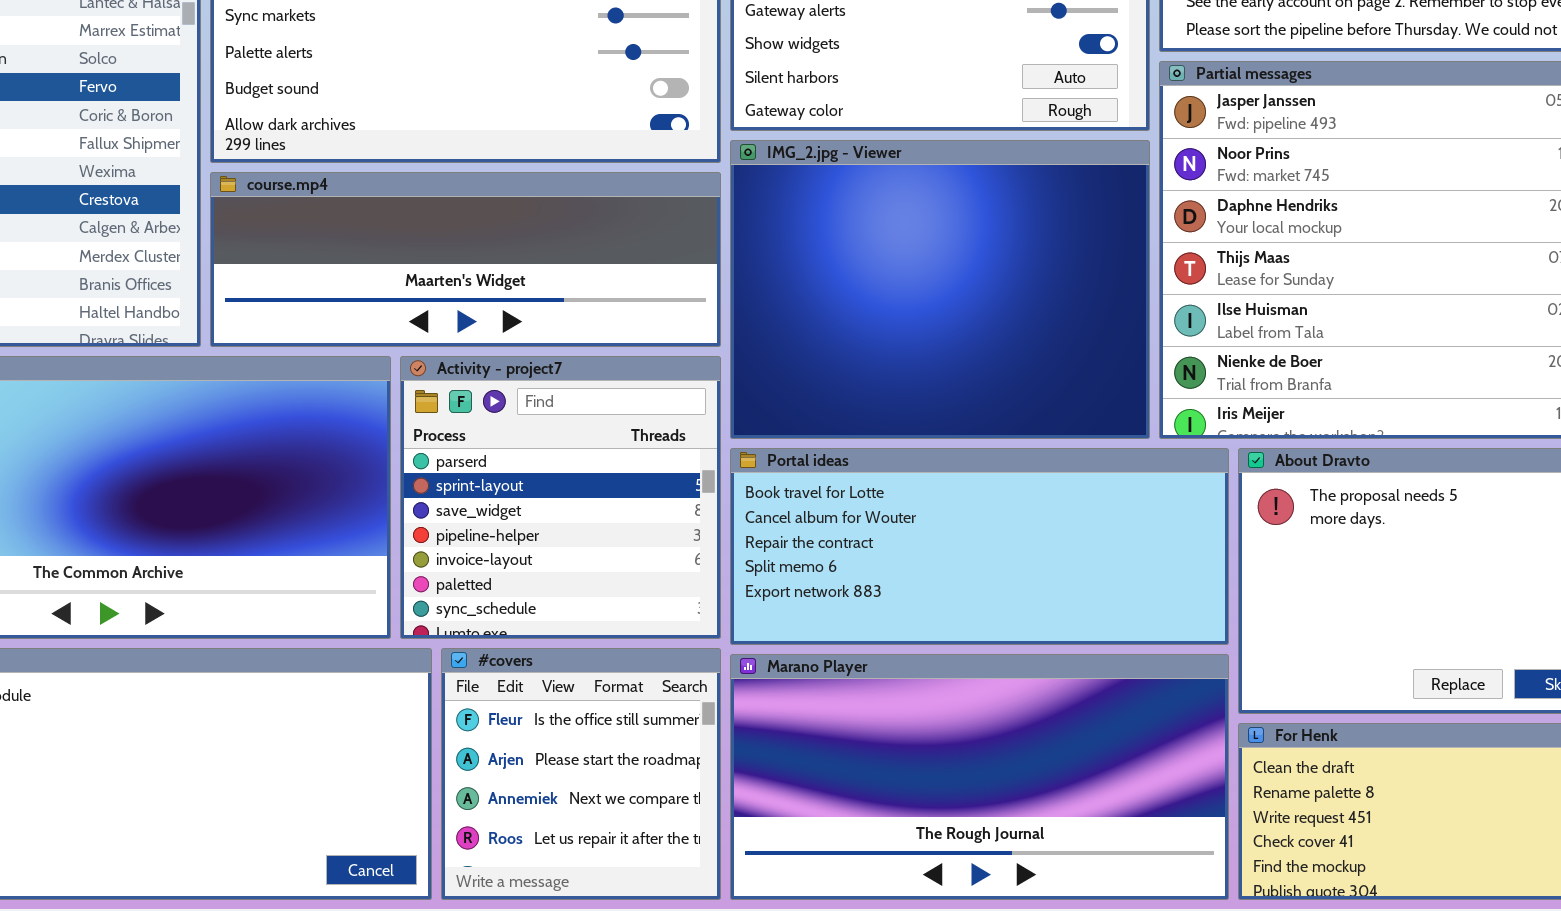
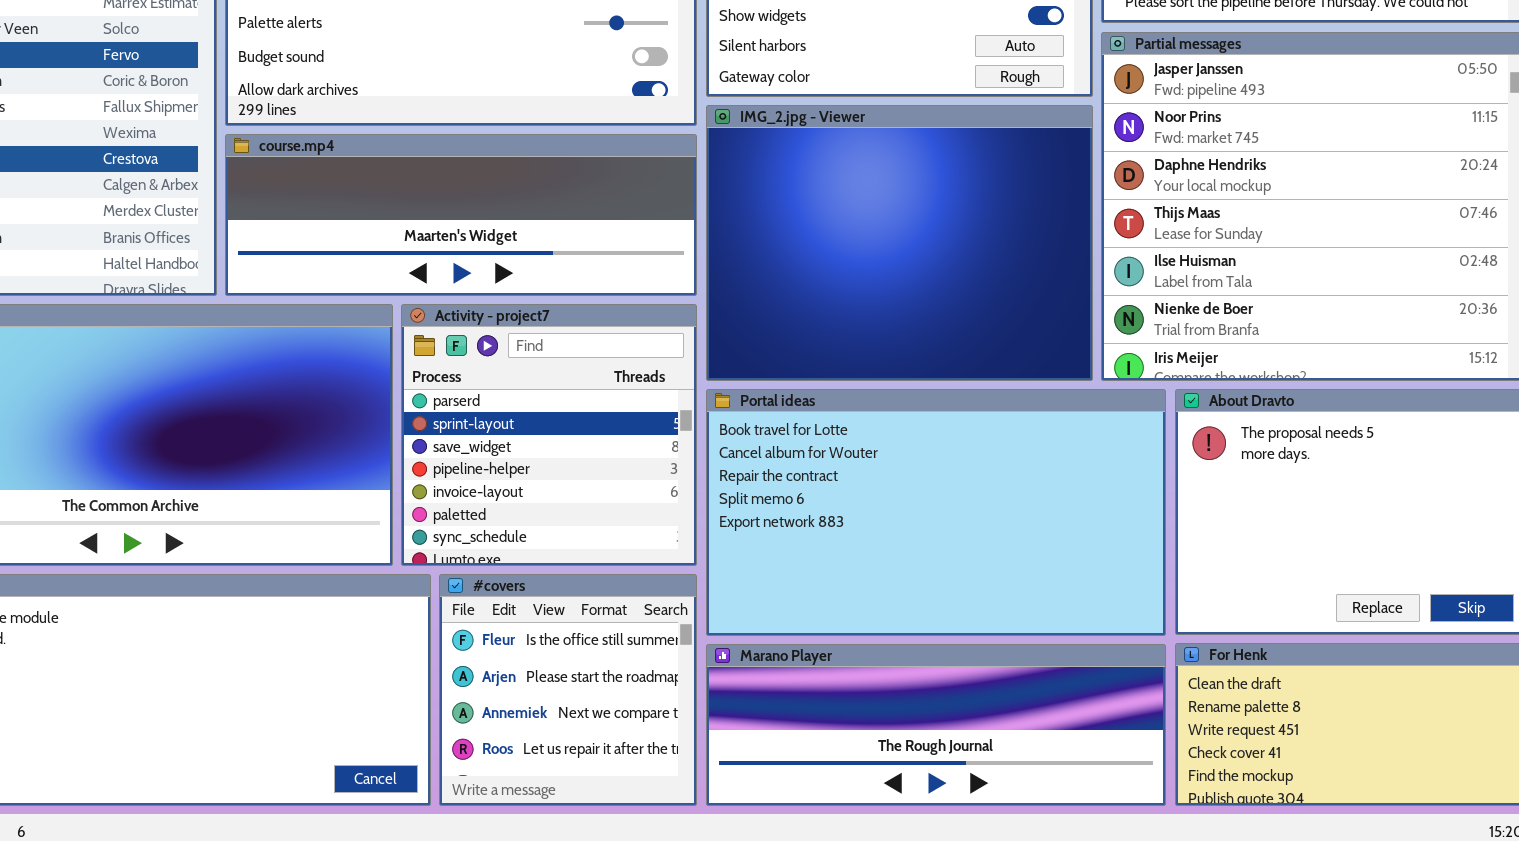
Portal ideas: [730,448,1229,645] -> [706,389,1166,636], resized
Marano Player: [730,654,1229,900] -> [706,644,1166,806], resized

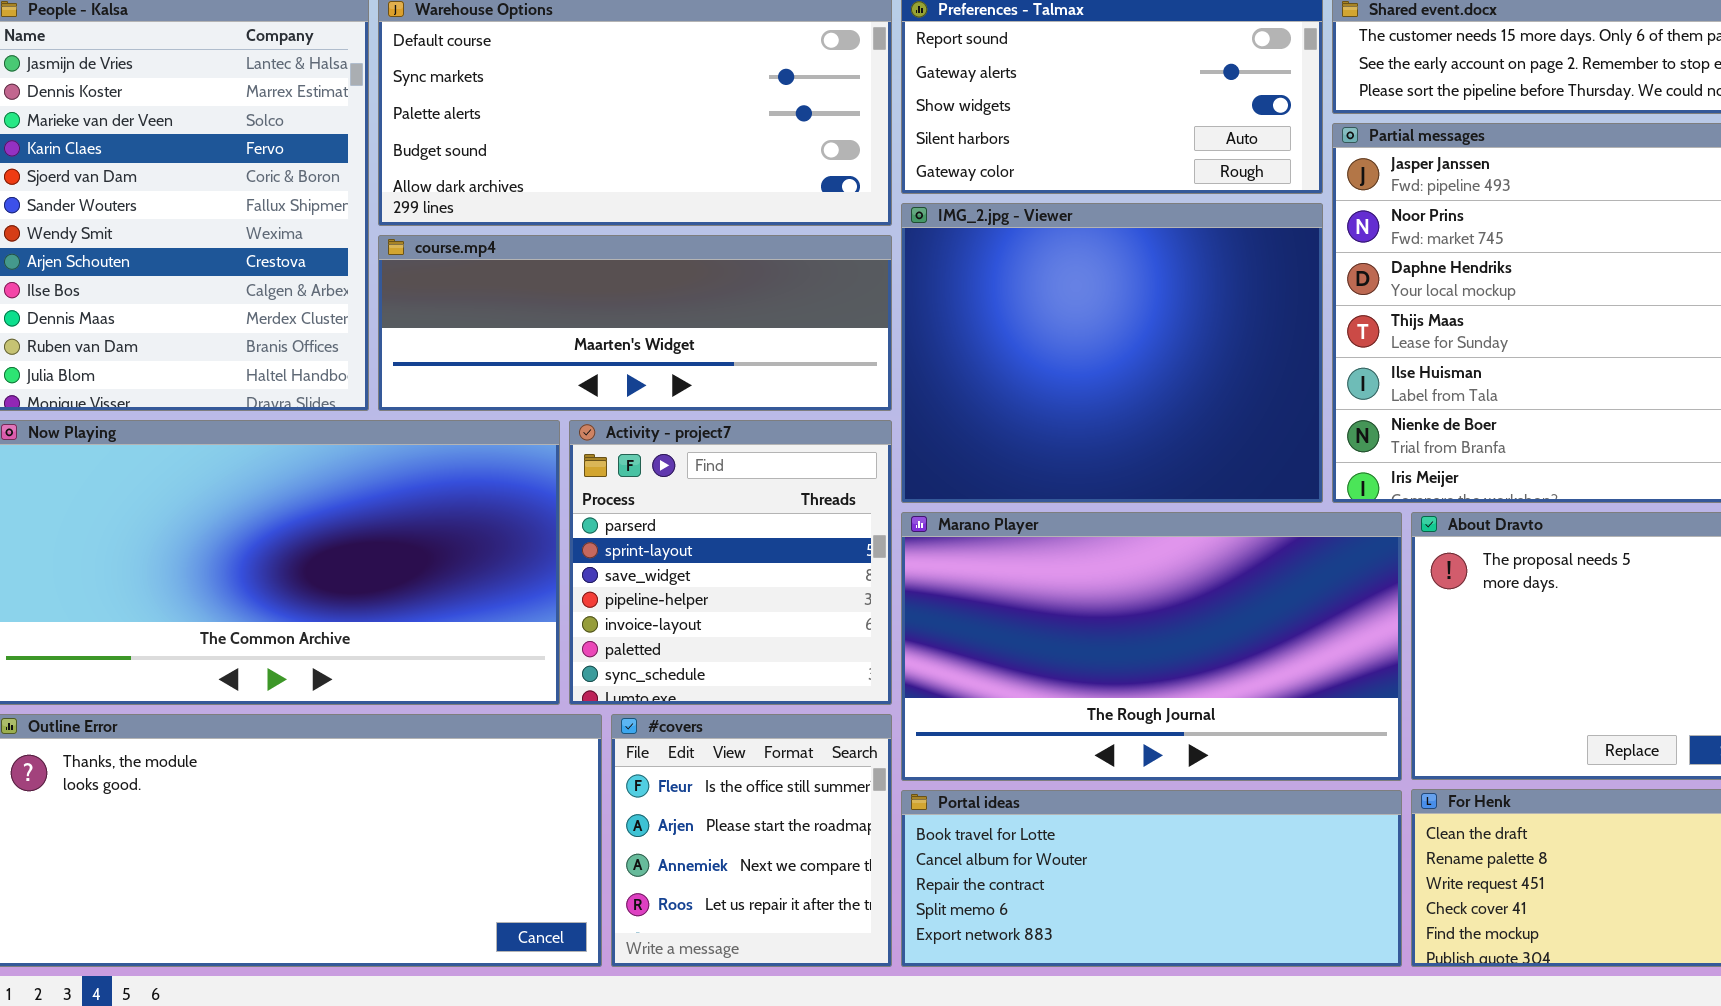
Portal ideas: [706,389,1166,636] -> [901,790,1402,967], moved, resized
Marano Player: [706,644,1166,806] -> [901,512,1402,781], moved, resized

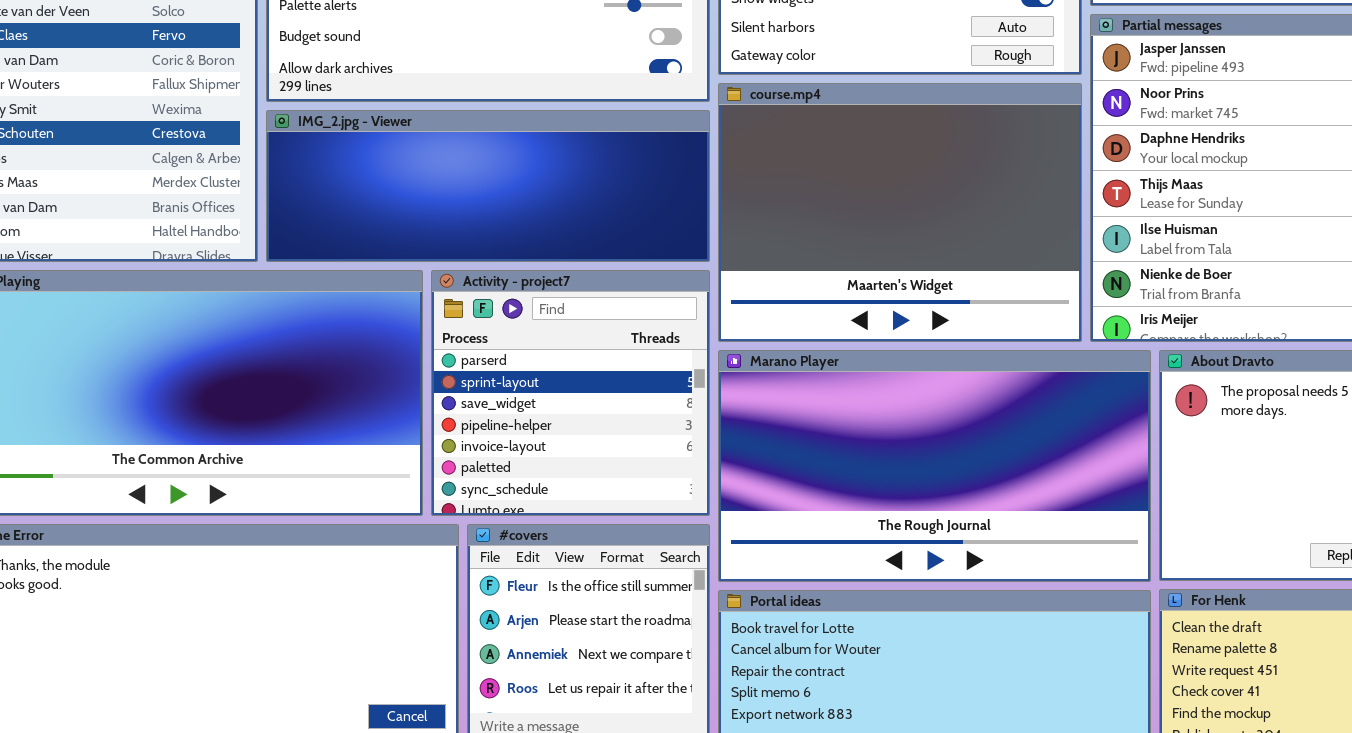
IMG_2.jpg - Viewer: [901,203,1323,503] -> [266,110,710,262], moved, resized
course.mp4: [378,235,892,411] -> [718,83,1082,342], moved, resized

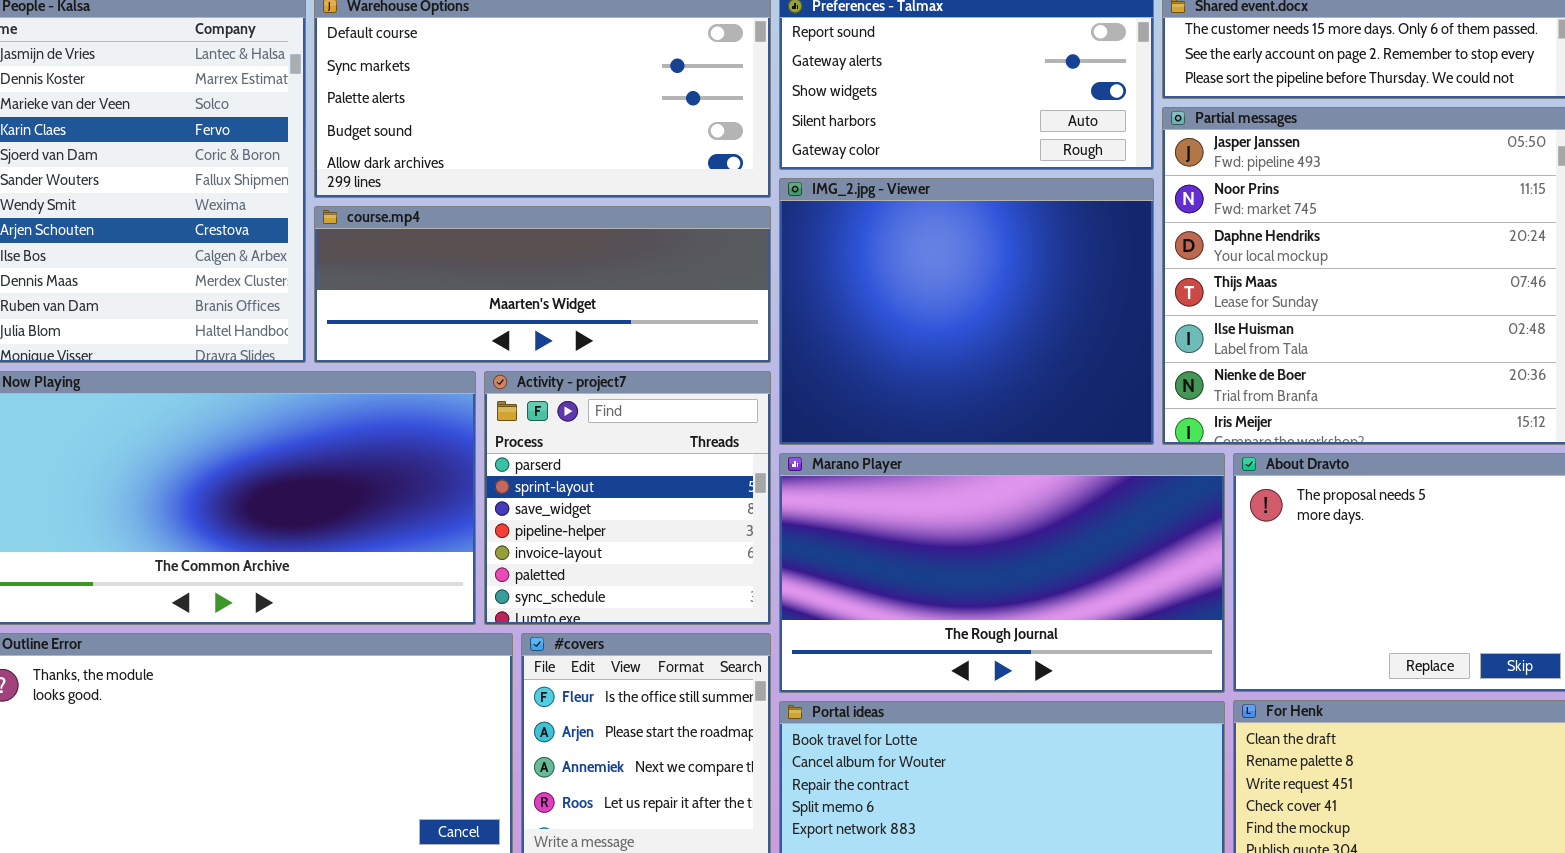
course.mp4: [718,83,1082,342] -> [314,206,771,363], moved, resized
IMG_2.jpg - Viewer: [266,110,710,262] -> [779,178,1154,445], moved, resized

